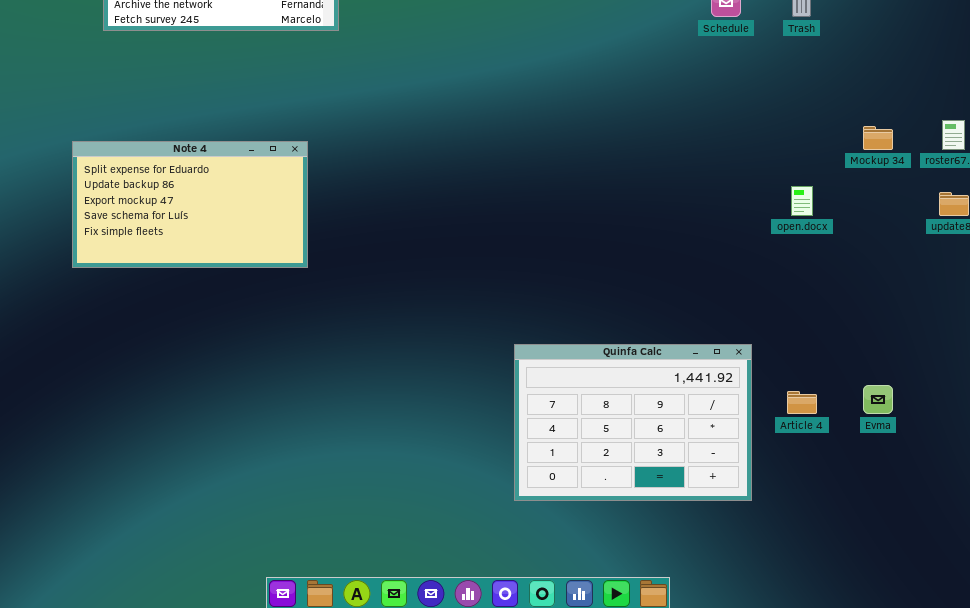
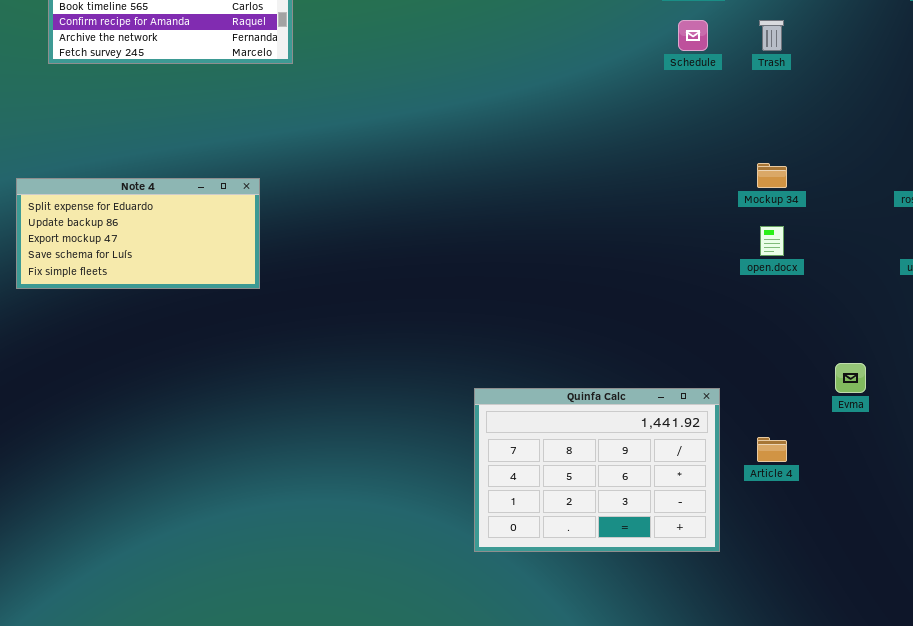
Mockup 34: [863,126,893,150] -> [757,163,787,188], moved
Note 4: [72,141,308,268] -> [16,178,260,289], resized
Evma: [863,385,893,414] -> [835,363,866,393], moved

